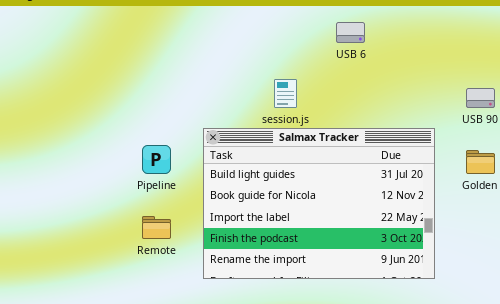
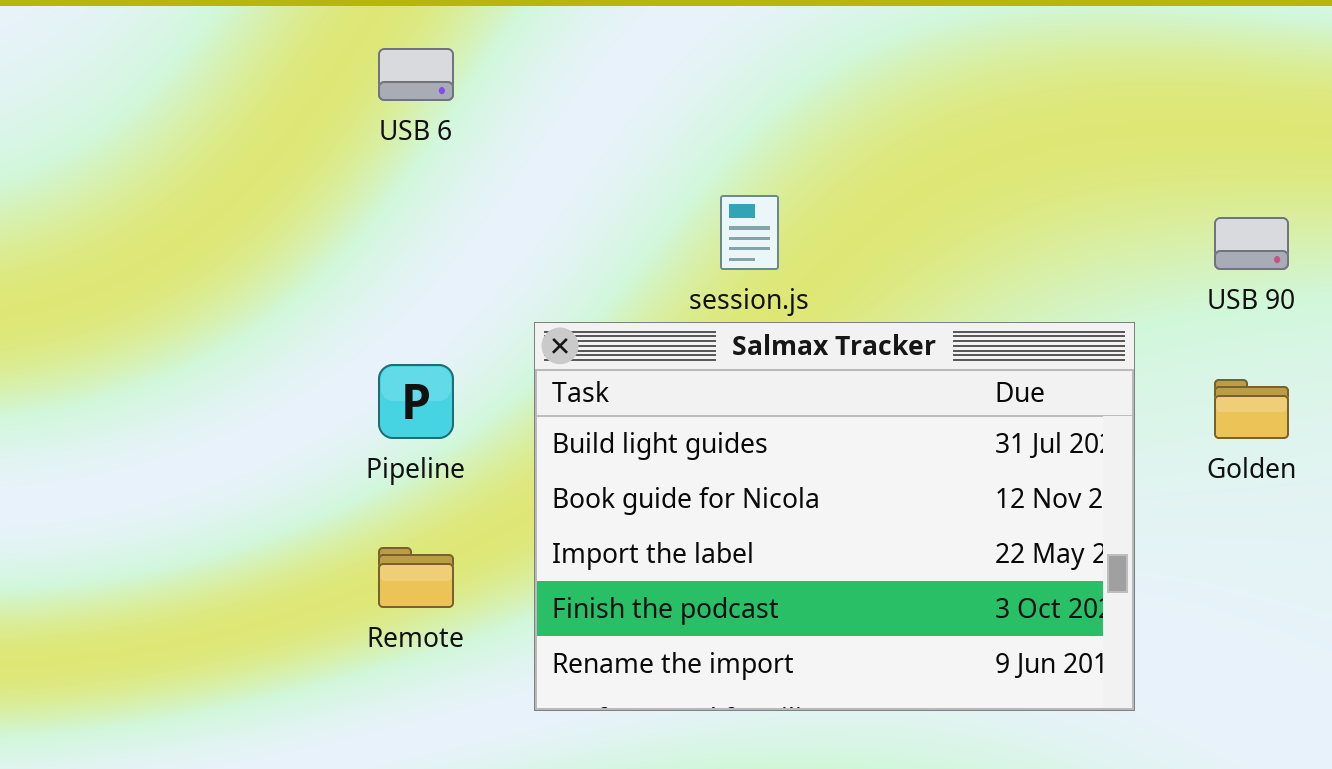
USB 6: [336,22,365,43] -> [378,48,454,101], moved

